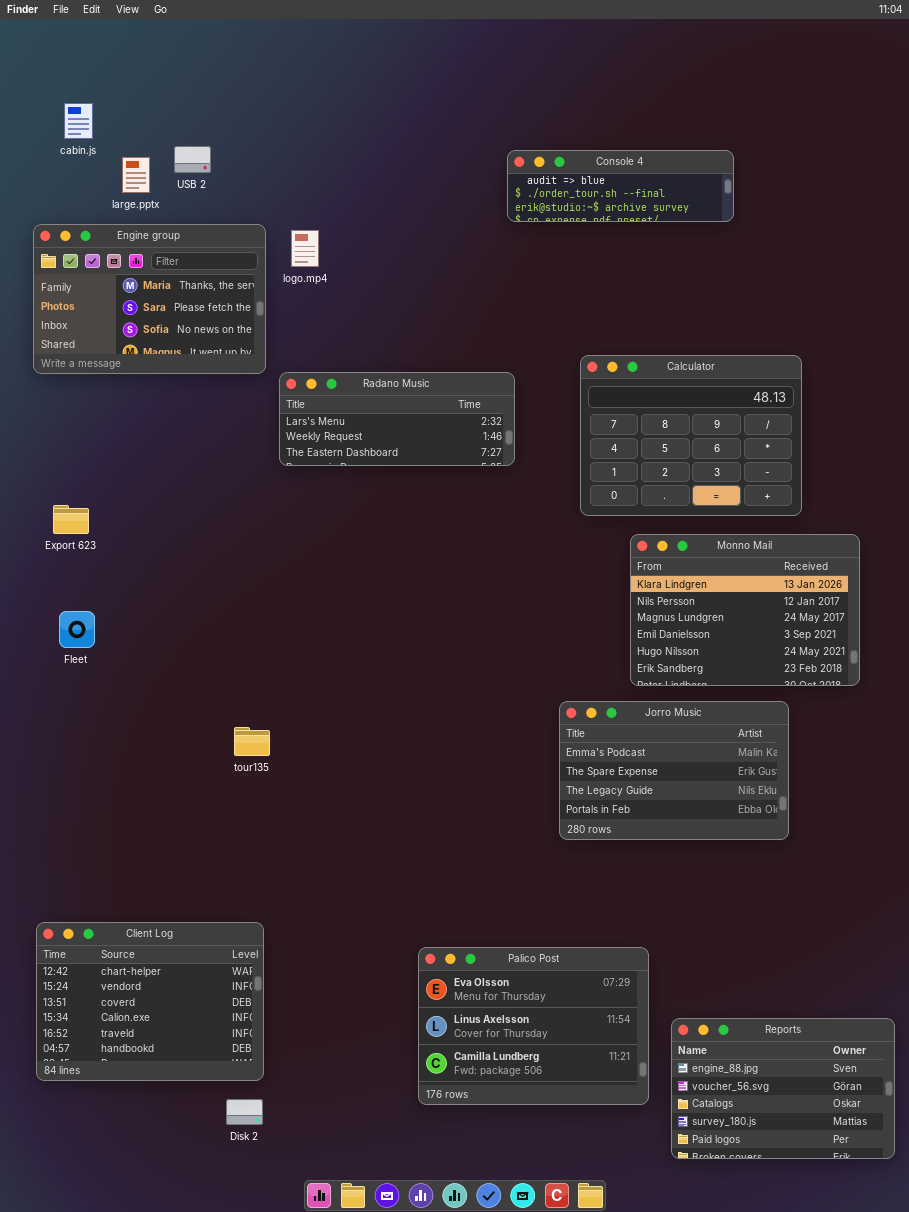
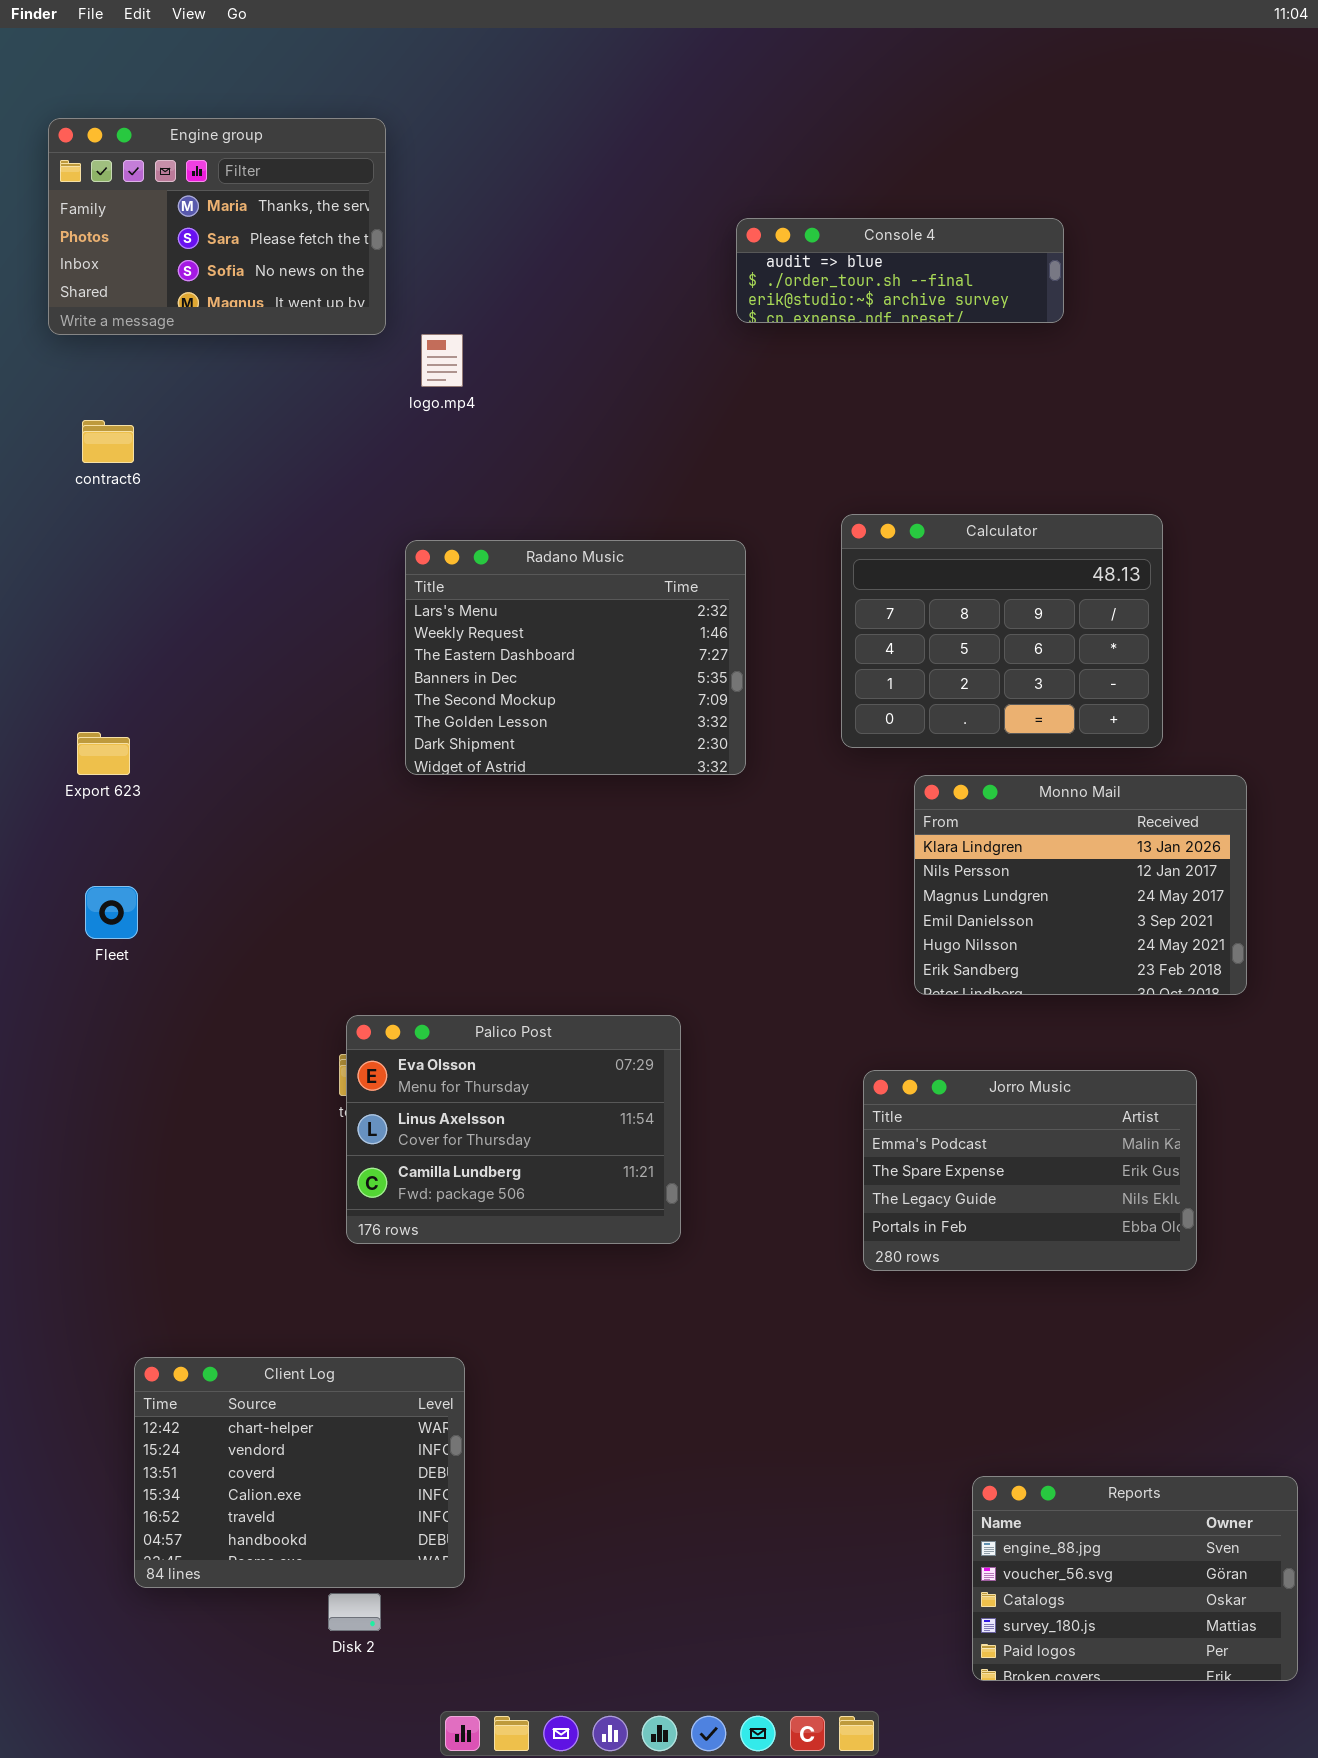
Engine group: [33,224,266,374] -> [48,118,386,335], moved
Radano Music: [279,372,515,466] -> [405,540,746,775], resized
Jorro Music: [559,701,789,840] -> [863,1070,1197,1271], moved
Client Log: [36,922,264,1081] -> [134,1357,465,1588], moved
Palico Post: [418,947,649,1105] -> [346,1015,681,1244], moved

